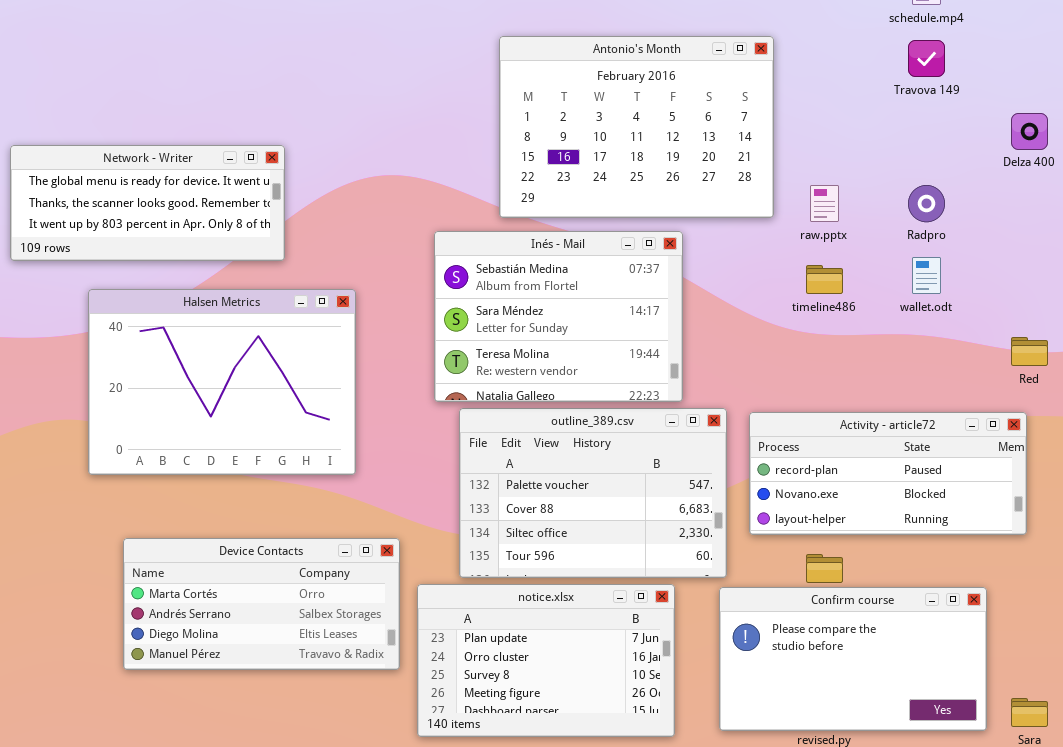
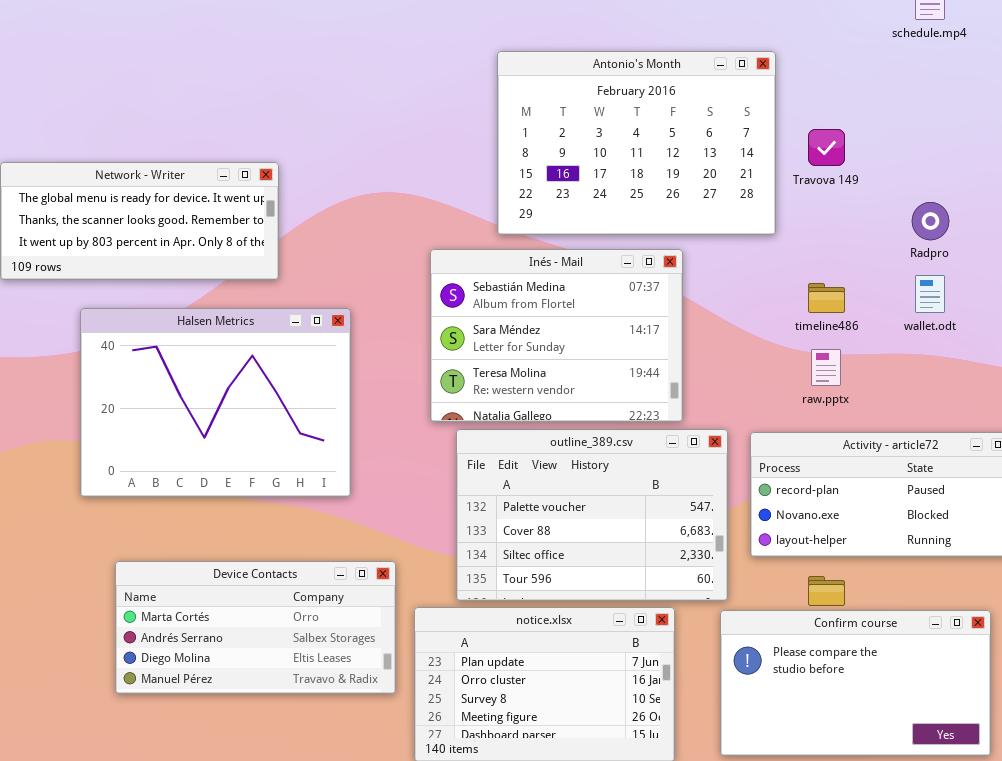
Travova 149: [908,40,945,77] -> [808,129,845,166], moved
raw.pptx: [810,185,839,222] -> [811,349,841,386], moved

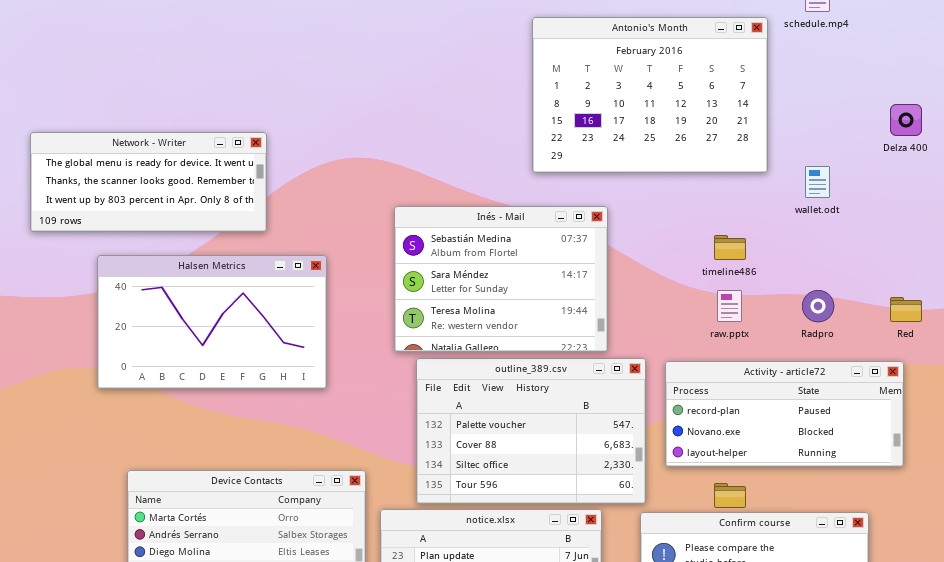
Antonio's Month: [497,51,776,235] -> [532,17,768,173], moved
Radpro: [912,202,949,240] -> [802,290,834,322], moved
wallet.odt: [915,275,945,313] -> [805,166,830,198], moved
Halsen Metrics: [80,308,351,497] -> [97,255,327,389], resized

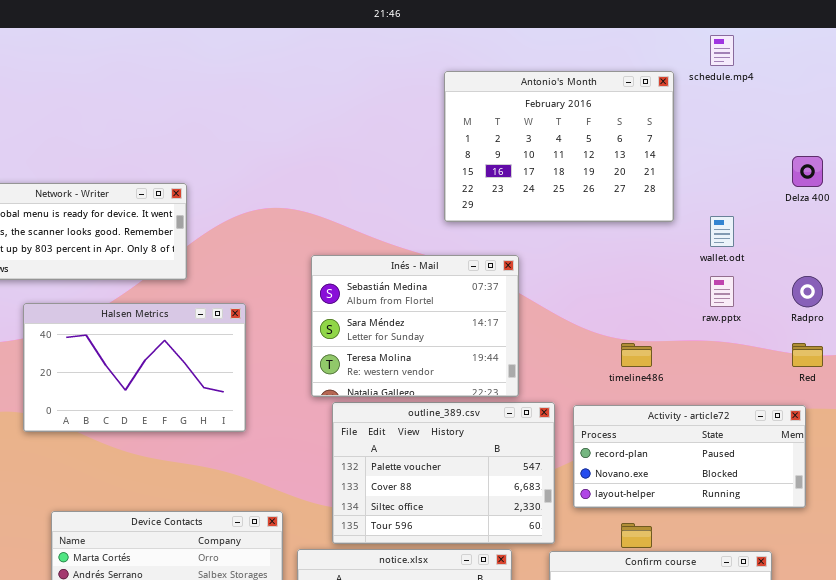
timeline486: [714,235,746,260] -> [621,343,652,367], moved
raw.pptx: [717,290,742,322] -> [710,276,734,307], moved
Radpro: [802,290,834,322] -> [792,276,823,307], moved

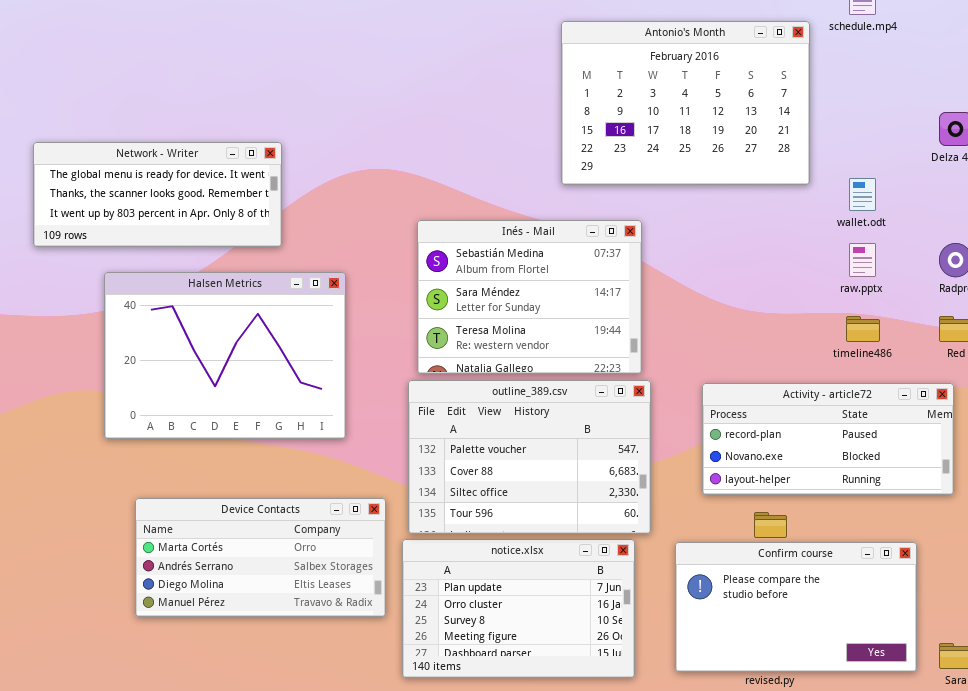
Halsen Metrics: [23,303,246,432] -> [104,272,346,439], resized
timeline486: [621,343,652,367] -> [846,316,880,342], moved
outline_389.csv: [332,402,555,544] -> [408,380,651,534], moved

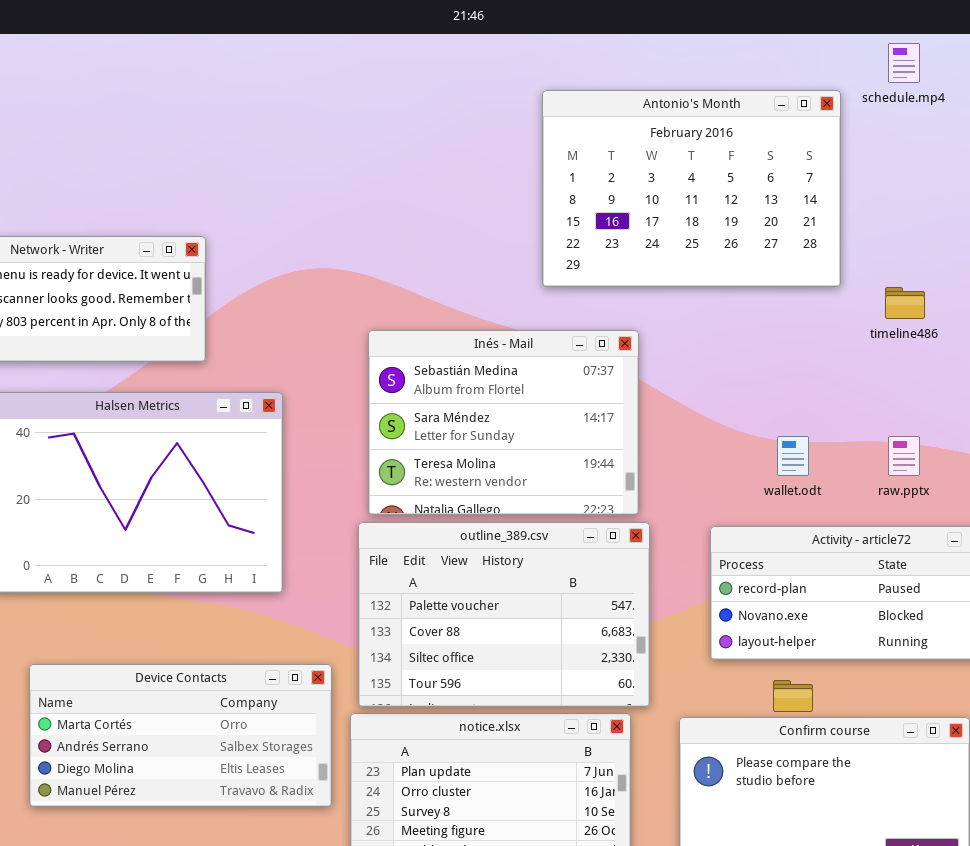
wallet.odt: [849,178,876,211] -> [777,436,809,476], moved
raw.pptx: [849,243,876,277] -> [888,436,920,476], moved
timeline486: [846,316,880,342] -> [885,287,925,319], moved

